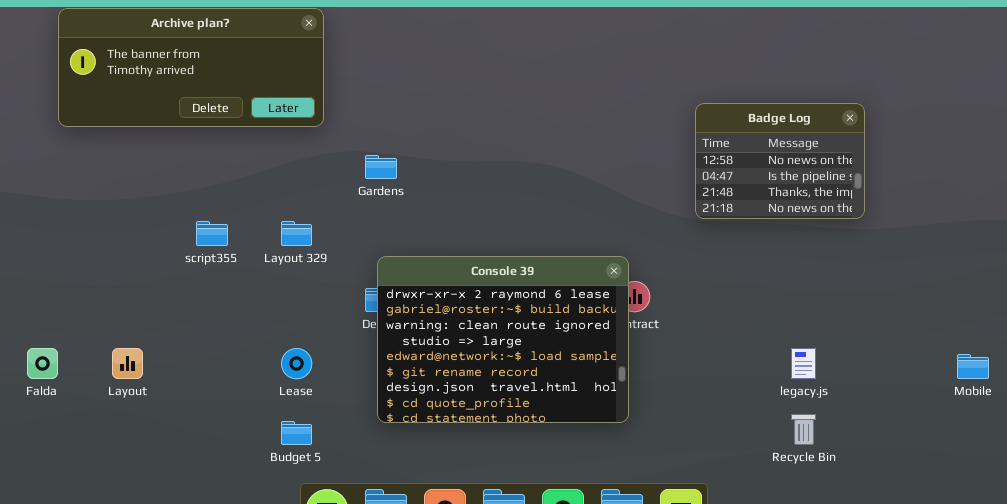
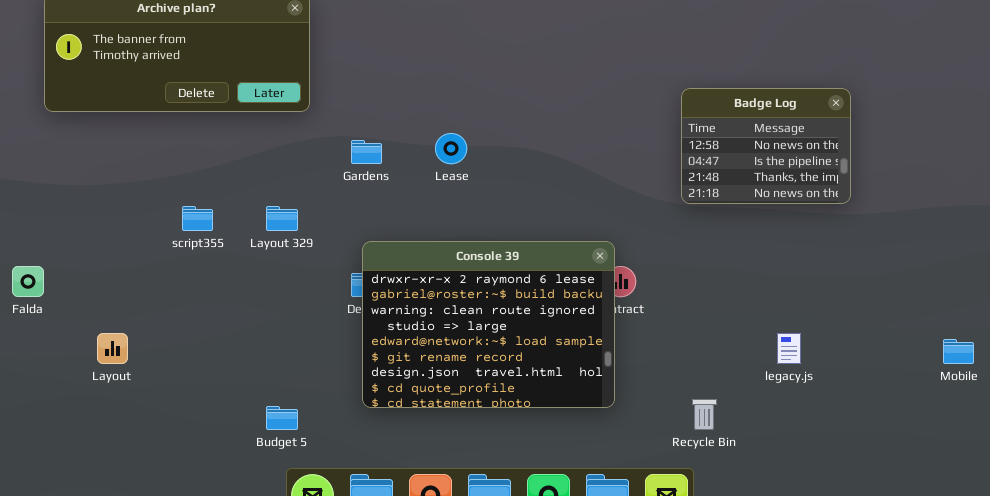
Falda: [27,348,58,379] -> [12,266,44,297], moved
Lease: [281,348,312,379] -> [435,133,467,164], moved
Recycle Bin: [791,414,816,445] -> [692,399,717,430], moved

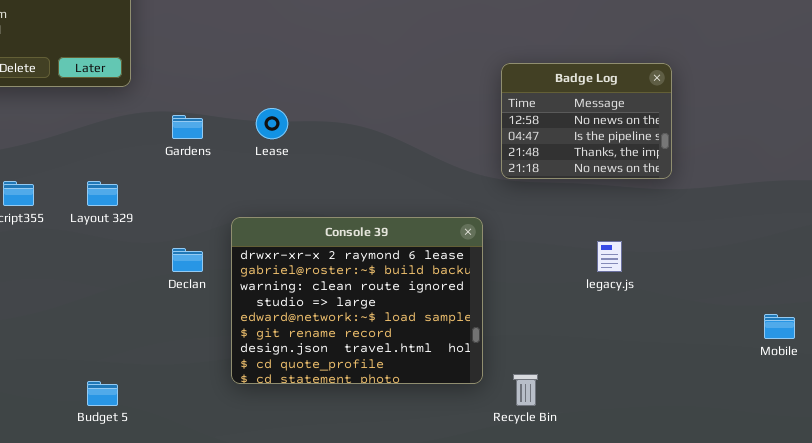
Console 39: [362,241,615,408] -> [231,217,483,384], moved
legacy.js: [777,333,801,364] -> [597,241,622,272], moved

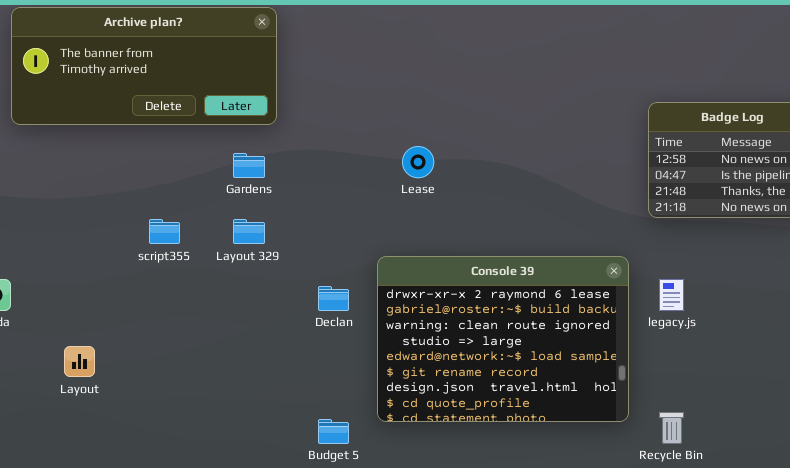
Gardens: [172,115,203,139] -> [233,153,265,178], moved
legacy.js: [597,241,622,272] -> [659,279,684,311], moved
Budget 5: [87,381,118,406] -> [318,419,349,444], moved

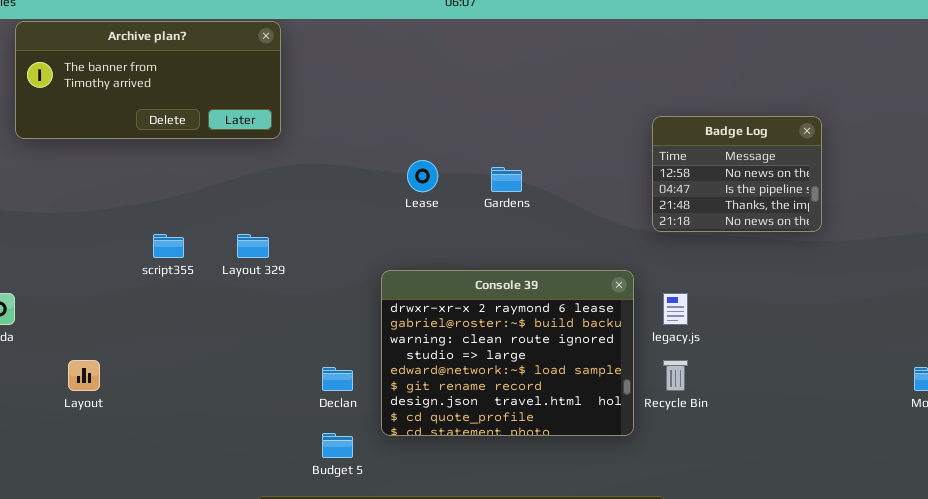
Gardens: [233,153,265,178] -> [491,167,522,192], moved
Declan: [318,286,349,311] -> [322,367,353,391], moved
Recycle Bin: [659,412,684,444] -> [663,360,688,391], moved

